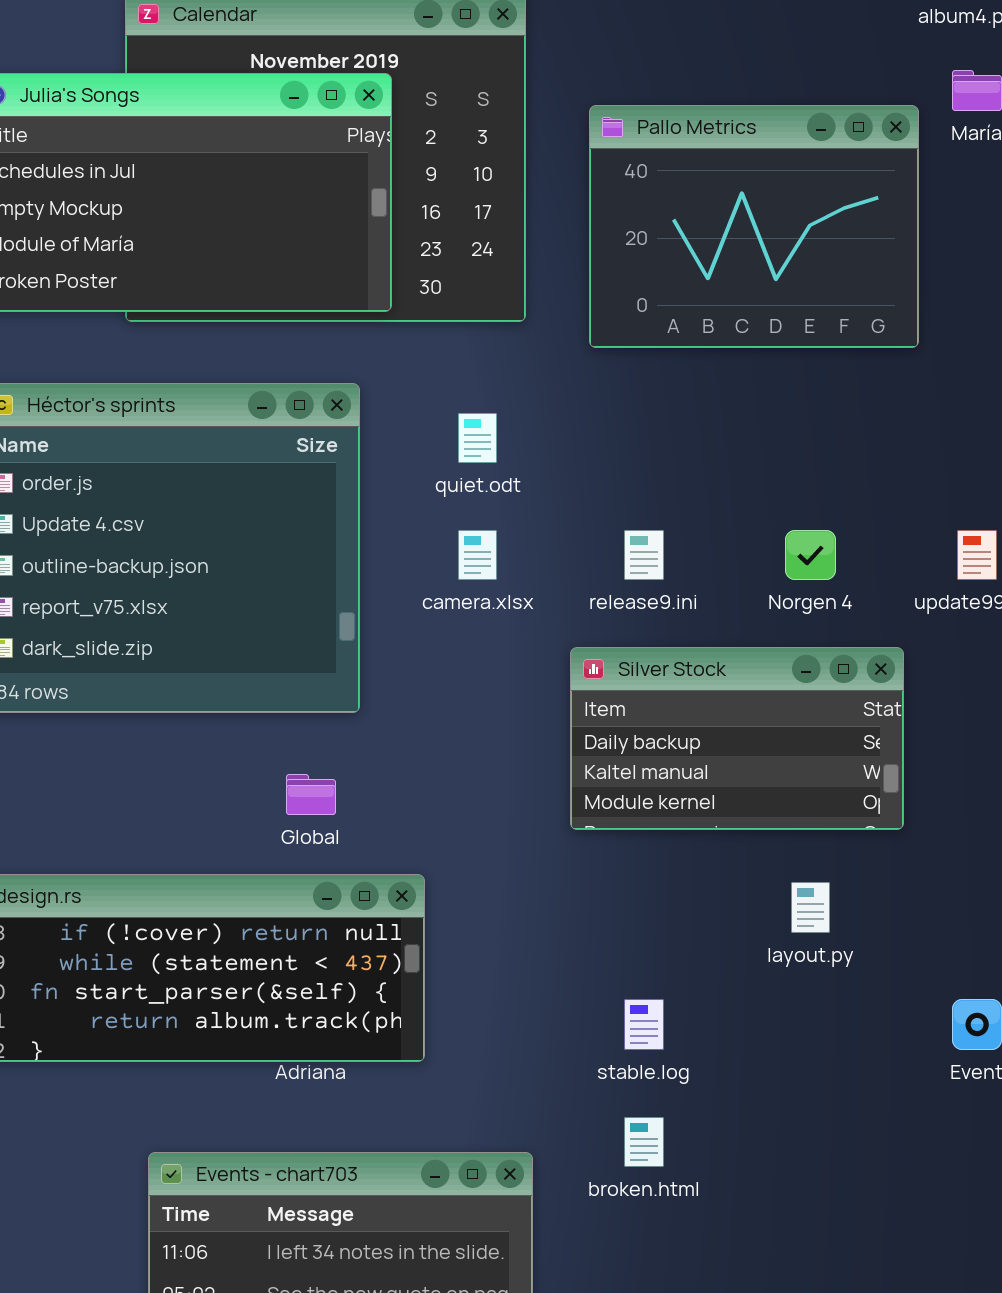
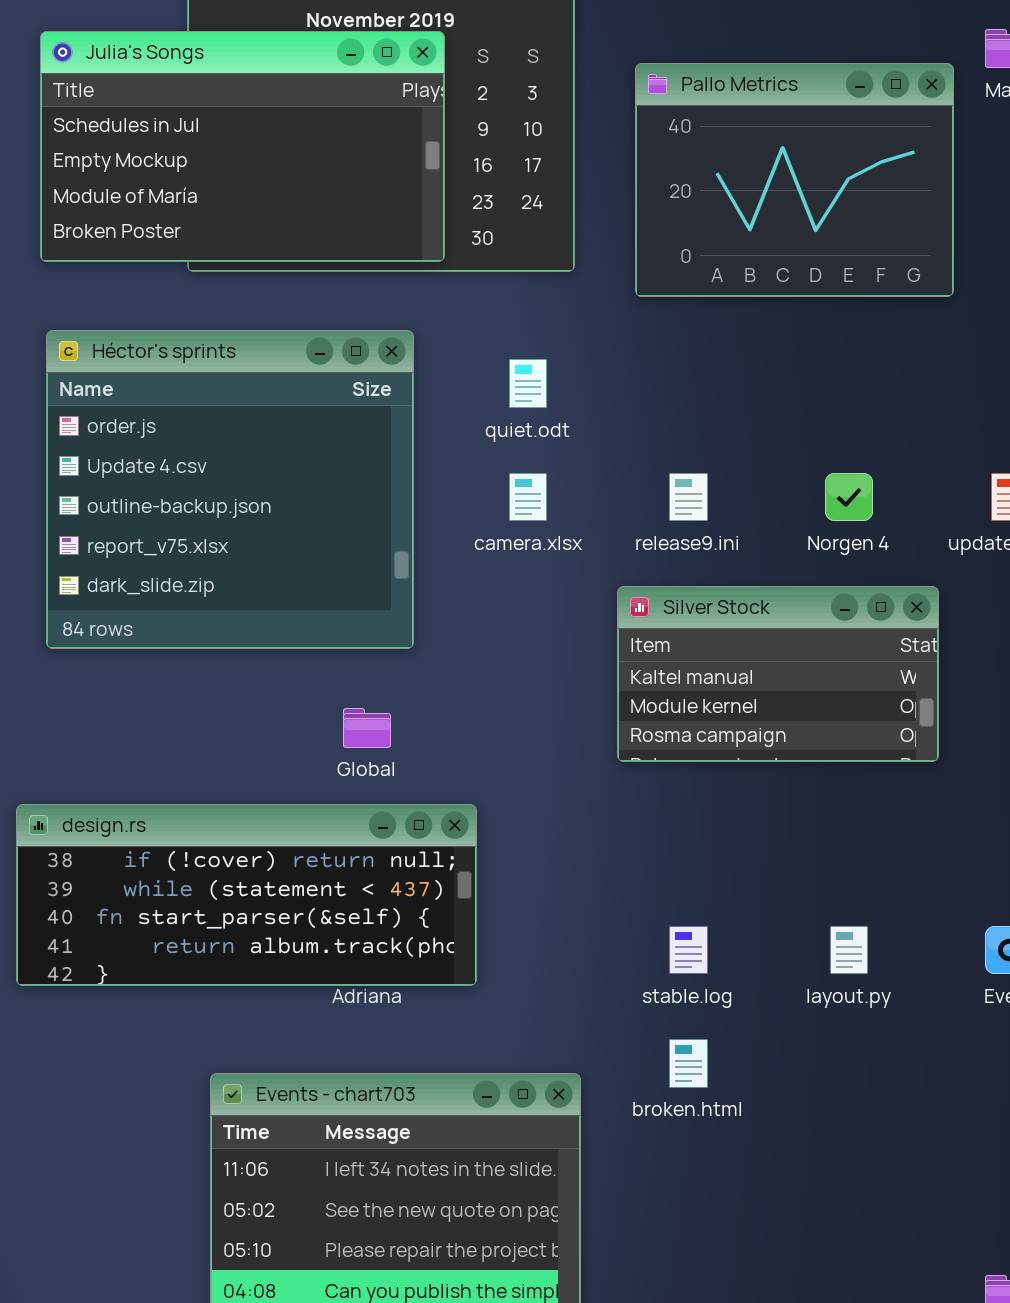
Silver Stock: [570,647,904,830] -> [617,586,939,762], scrolled down 1 row
layout.py: [791,882,830,933] -> [830,926,868,974], moved

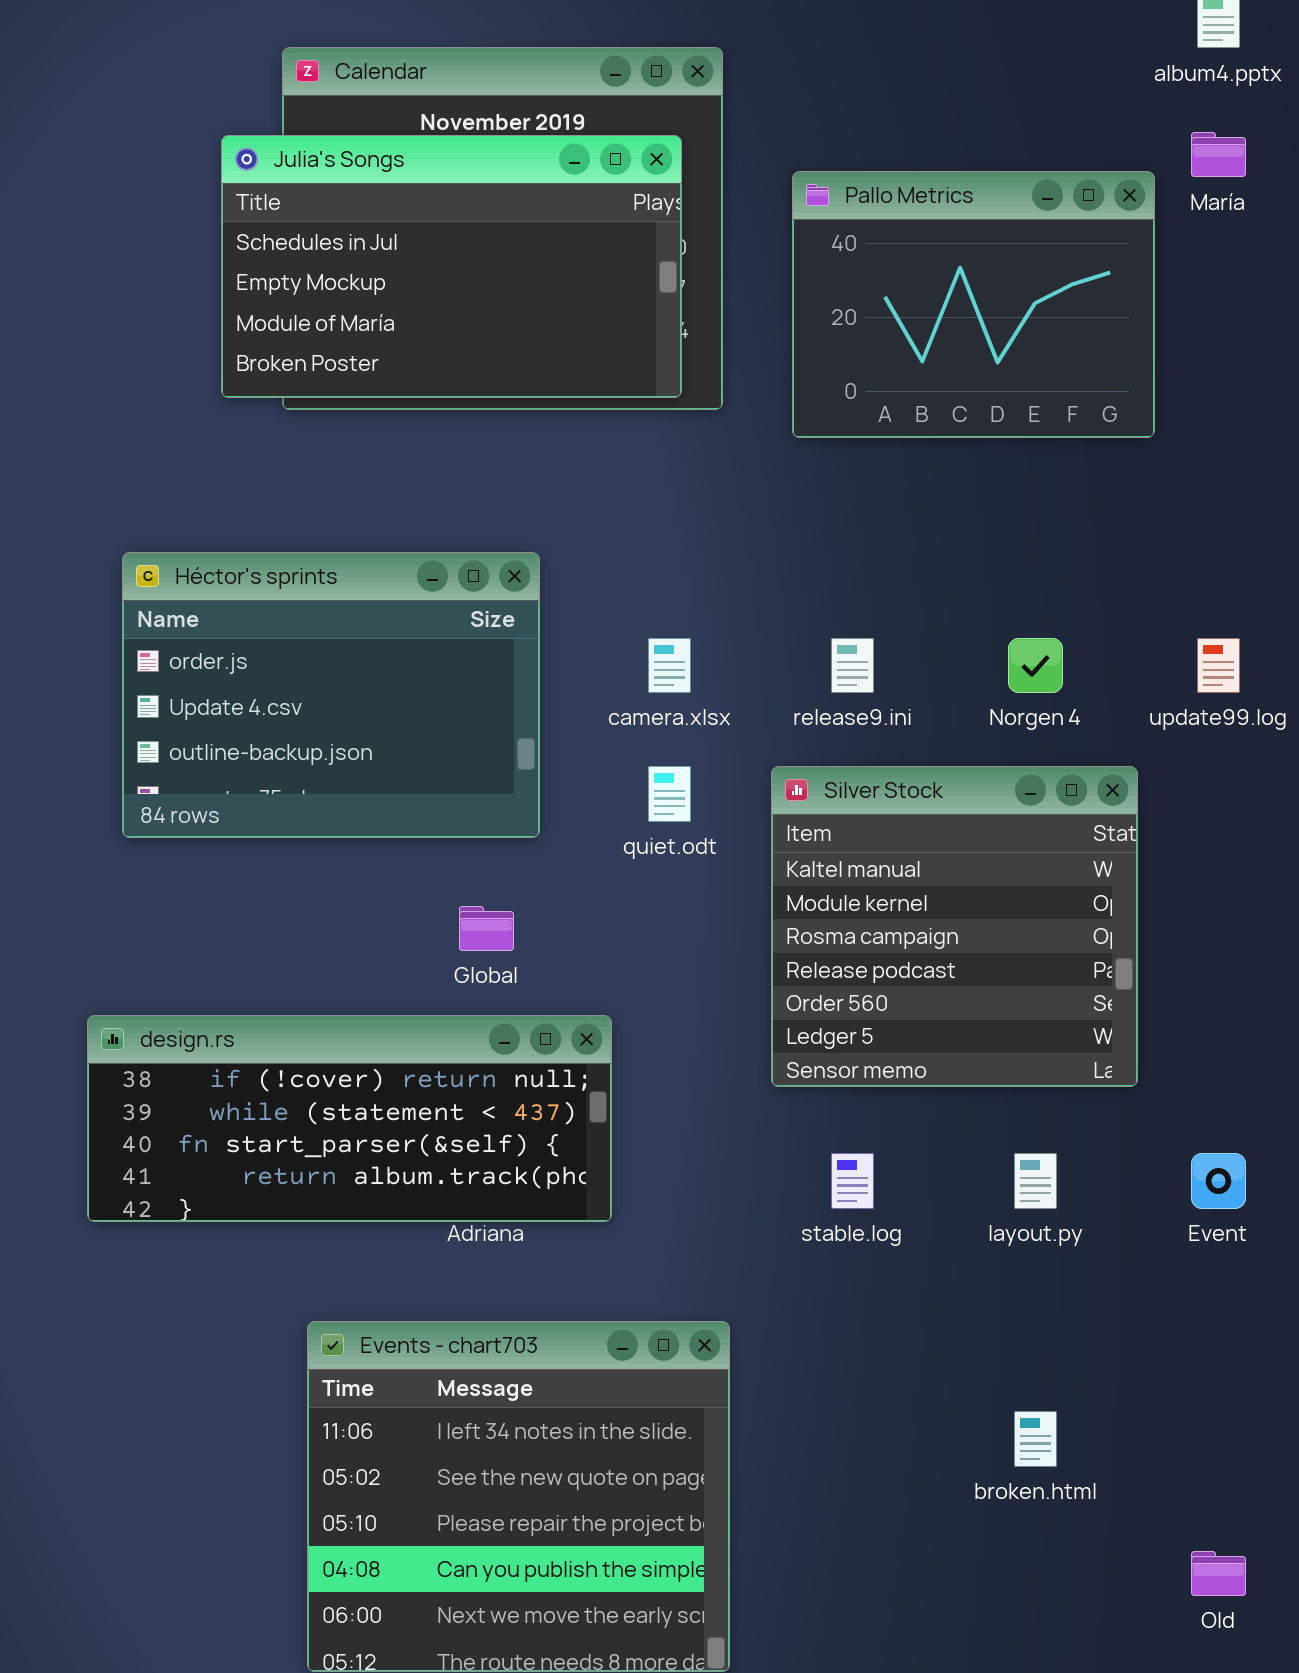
Julia's Songs: [40,31,445,262] -> [221,135,682,398], moved
Héctor's sprints: [46,330,414,649] -> [122,552,540,838], resized
quiet.odt: [509,359,547,408] -> [648,766,691,822], moved
Silver Stock: [617,586,939,762] -> [771,766,1138,1087], resized
broken.html: [669,1039,708,1088] -> [1014,1411,1057,1467], moved

